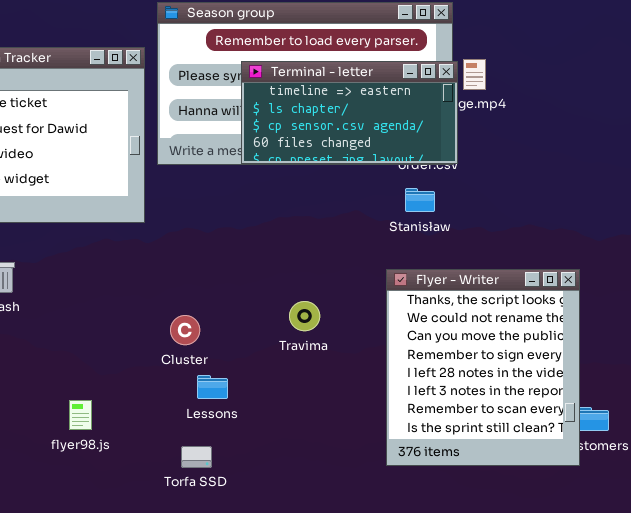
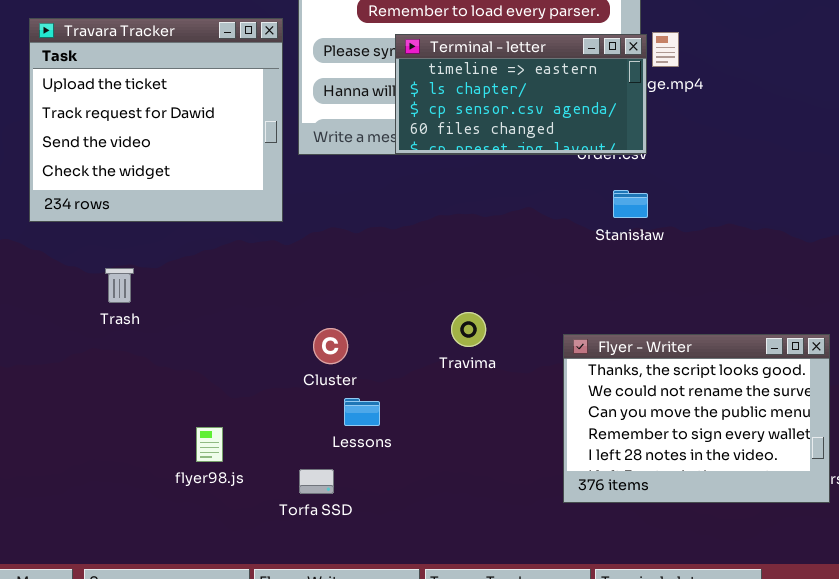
Stanisław: [405,188,435,212] -> [613,190,648,218], moved
Flyer - Writer: [386,269,580,466] -> [563,334,830,503], resized
Torfa SSD: [181,446,212,468] -> [299,469,334,494], moved

